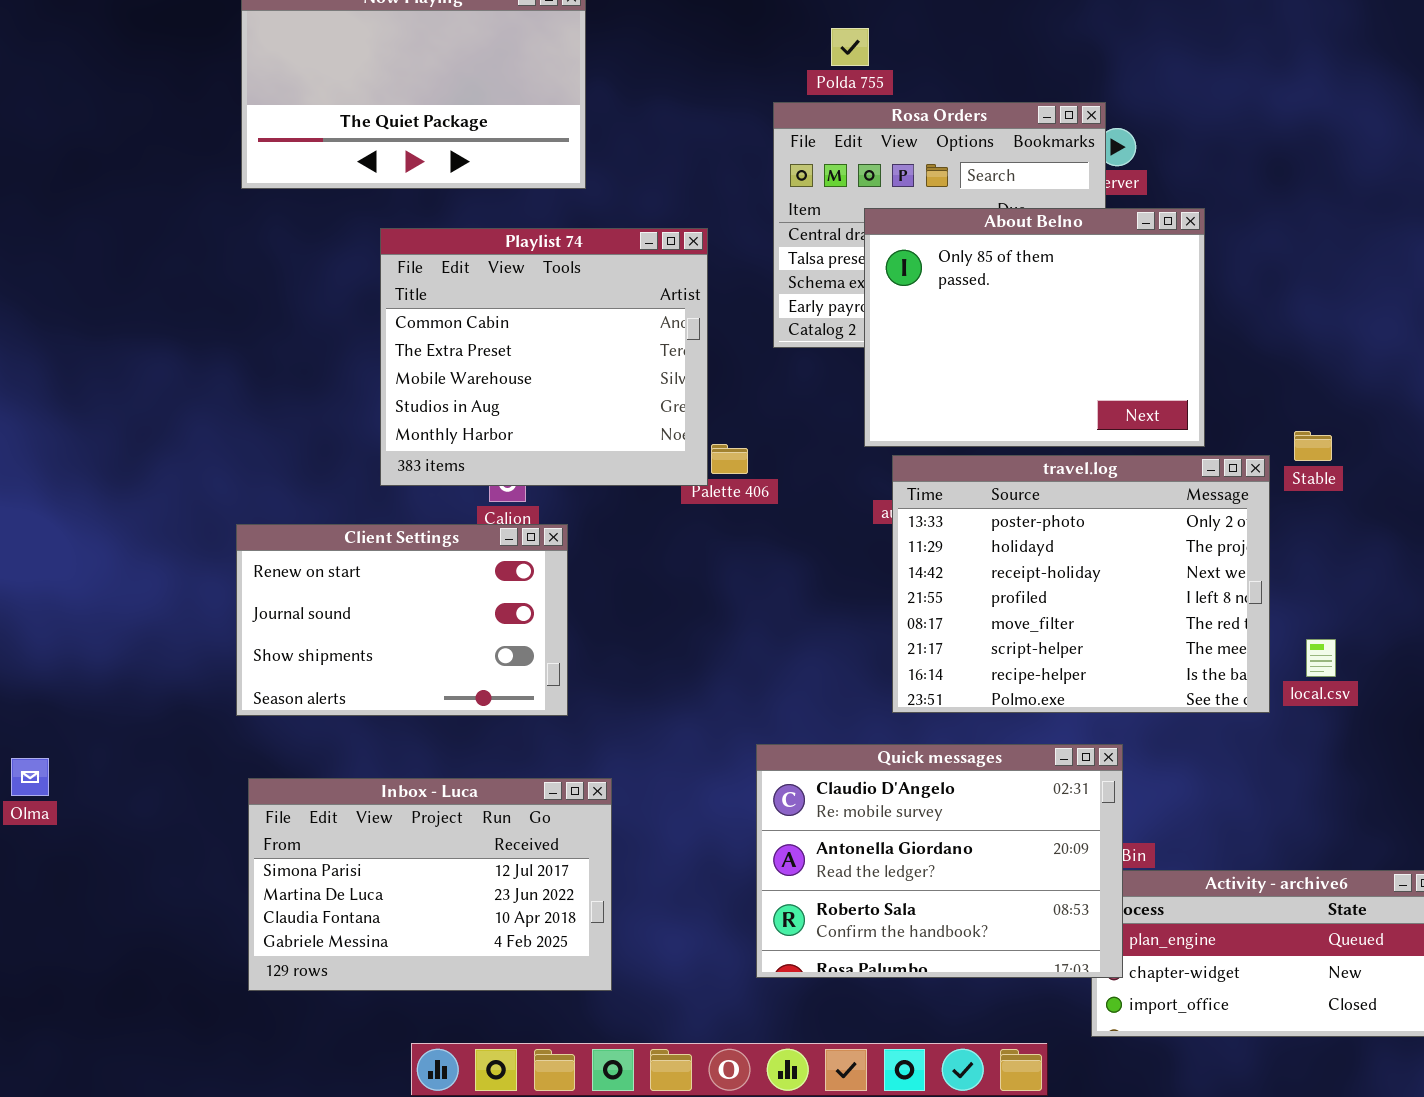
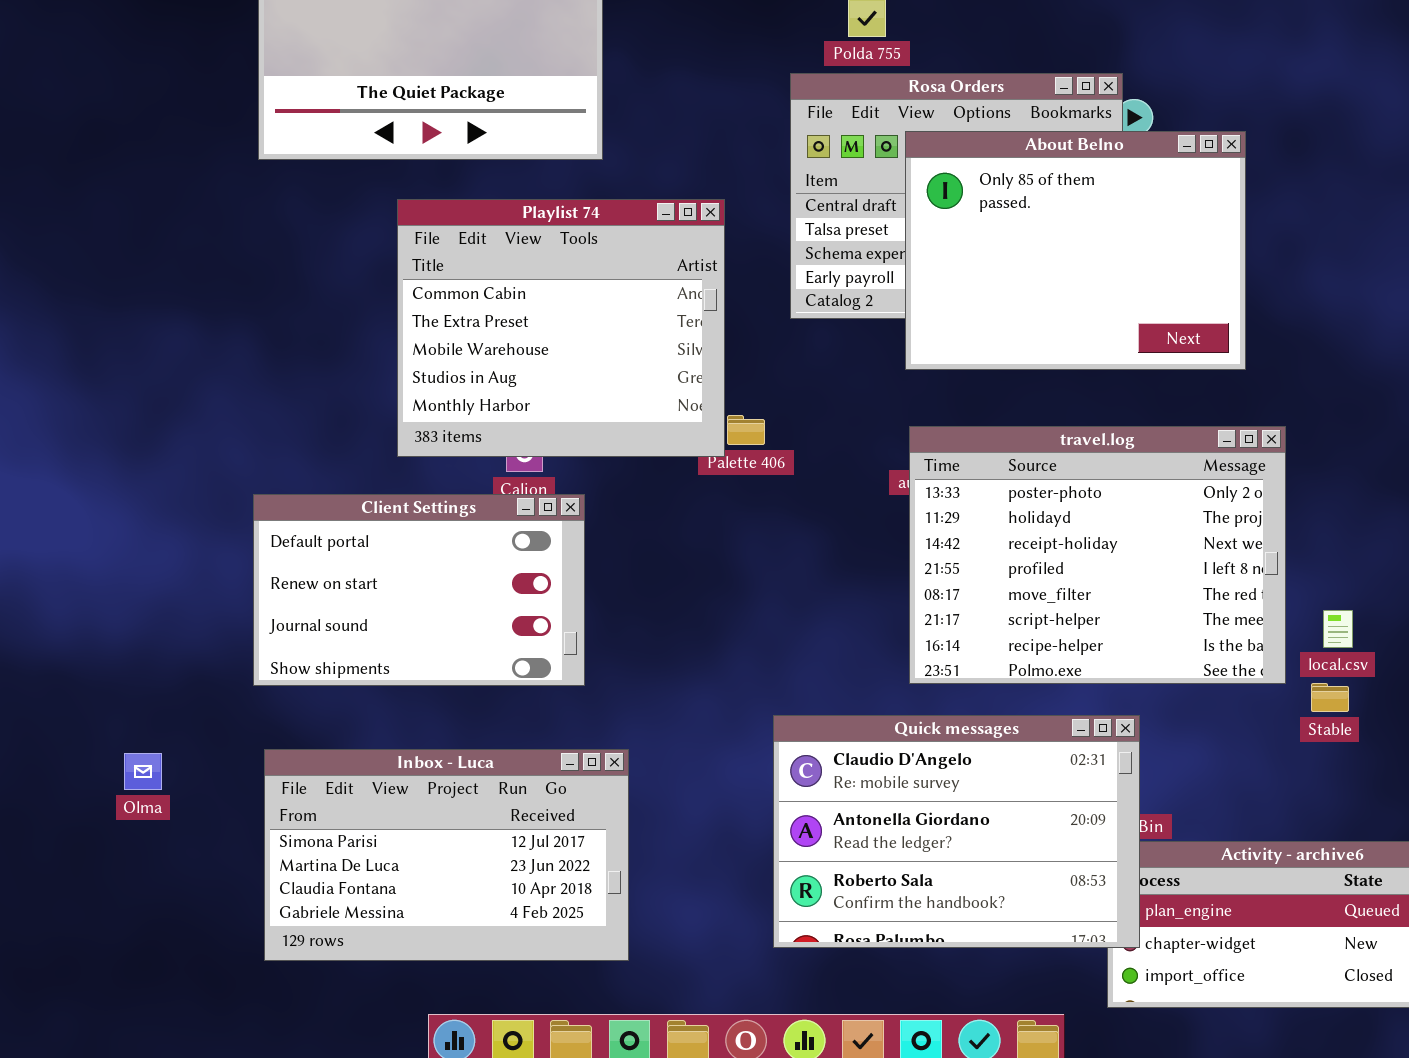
About Belno: [864,208,1205,447] -> [905,131,1246,370], moved
Stable: [1294,431,1332,461] -> [1311,683,1349,712], moved
Client Settings: [236,524,568,716] -> [253,494,585,686], scrolled up 1 row
Olma: [11,758,49,796] -> [124,753,162,790], moved

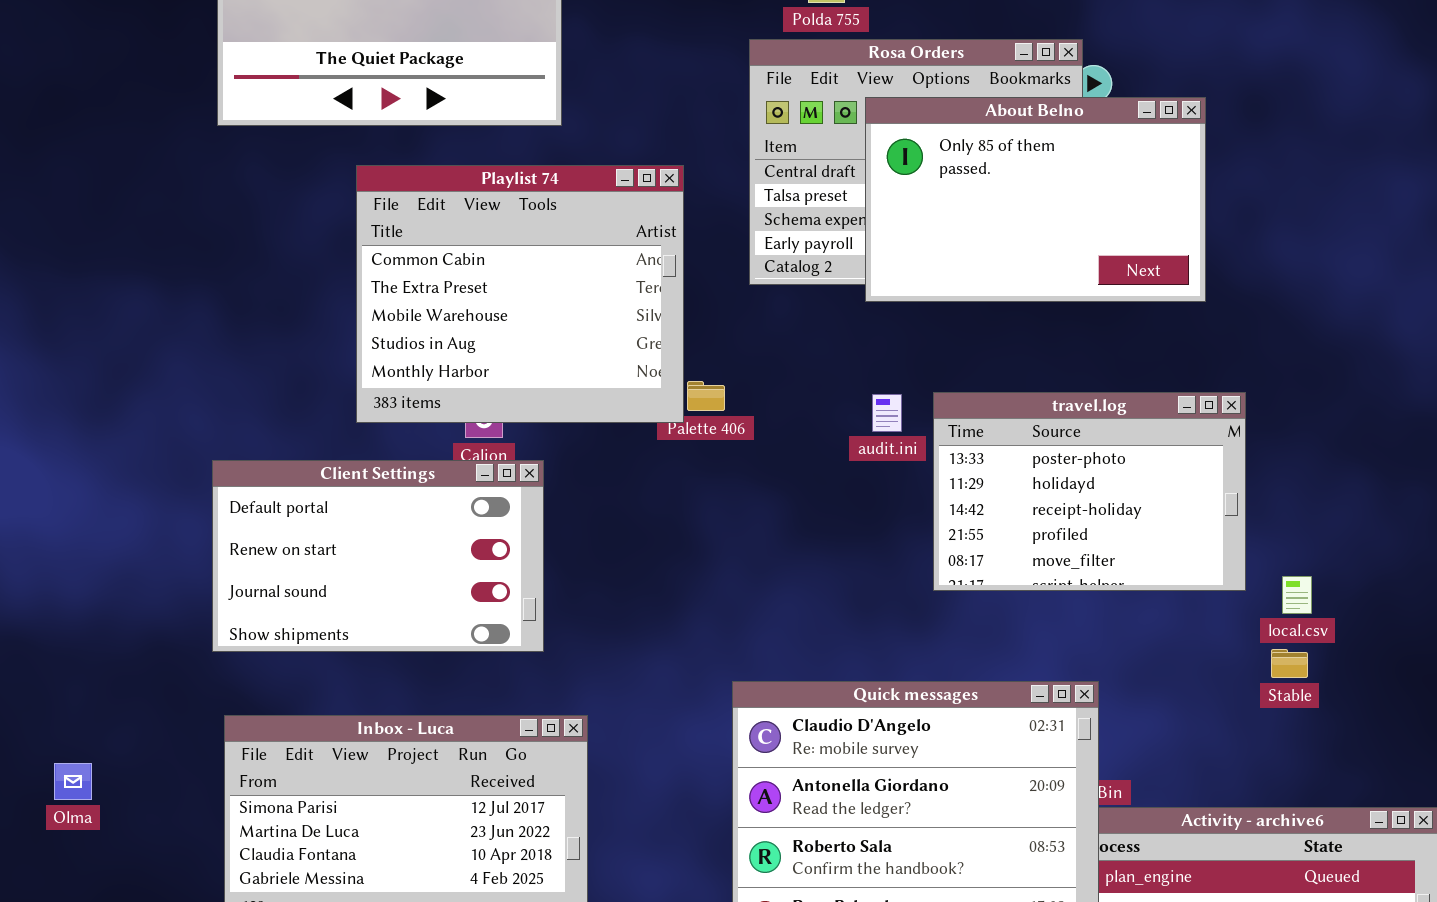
About Belno: [905,131,1246,370] -> [865,97,1206,302], resized
travel.log: [909,426,1286,684] -> [933,392,1246,591], resized
Olma: [124,753,162,790] -> [54,763,92,800], moved

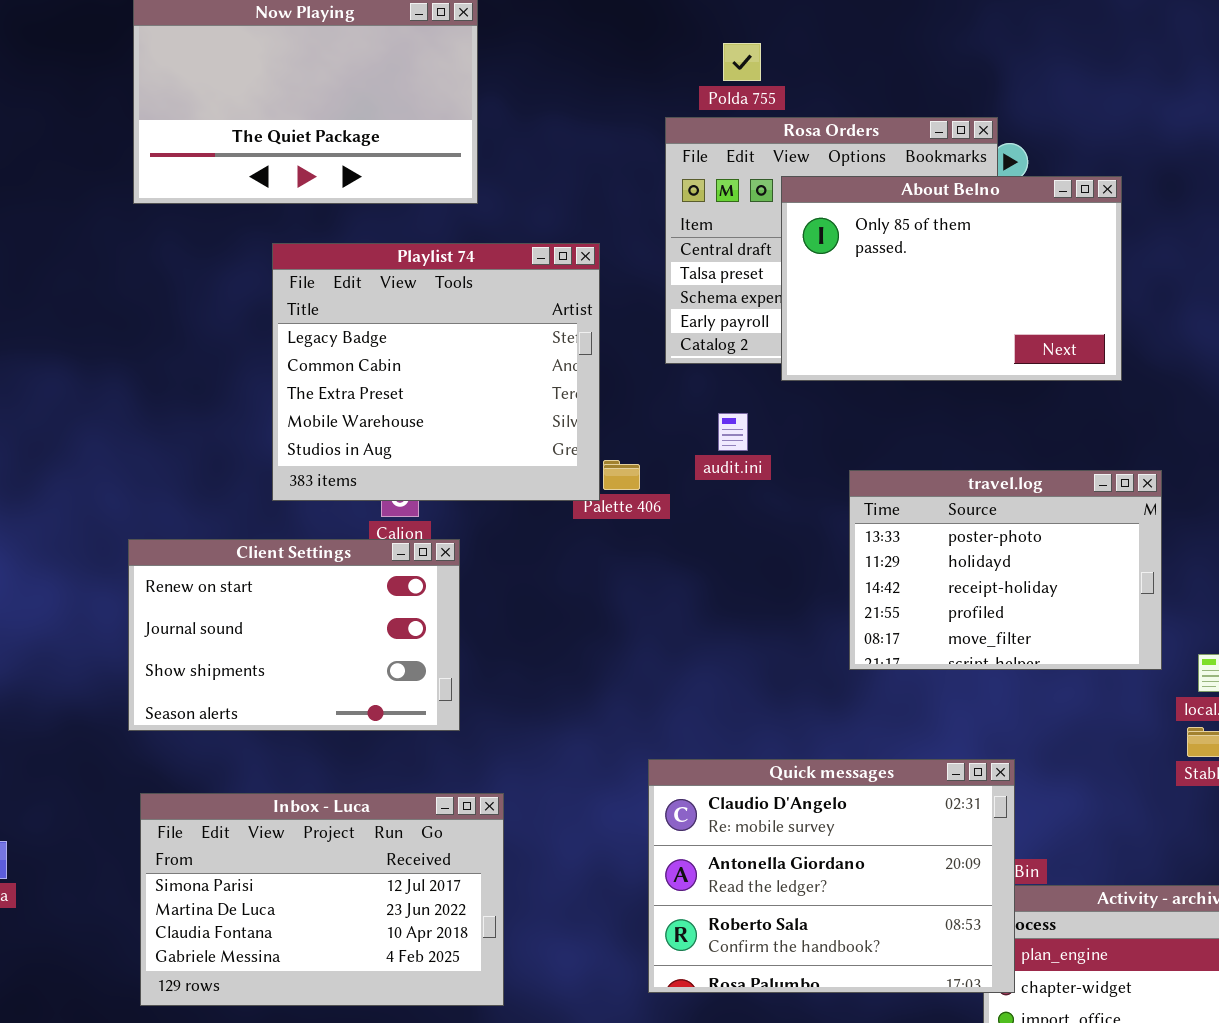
Playlist 74: [356,165,684,423] -> [272,243,600,501], scrolled up 1 row
audit.ini: [872,394,902,432] -> [718,413,748,451], moved
Client Settings: [212,460,544,652] -> [128,539,460,731], scrolled down 1 row

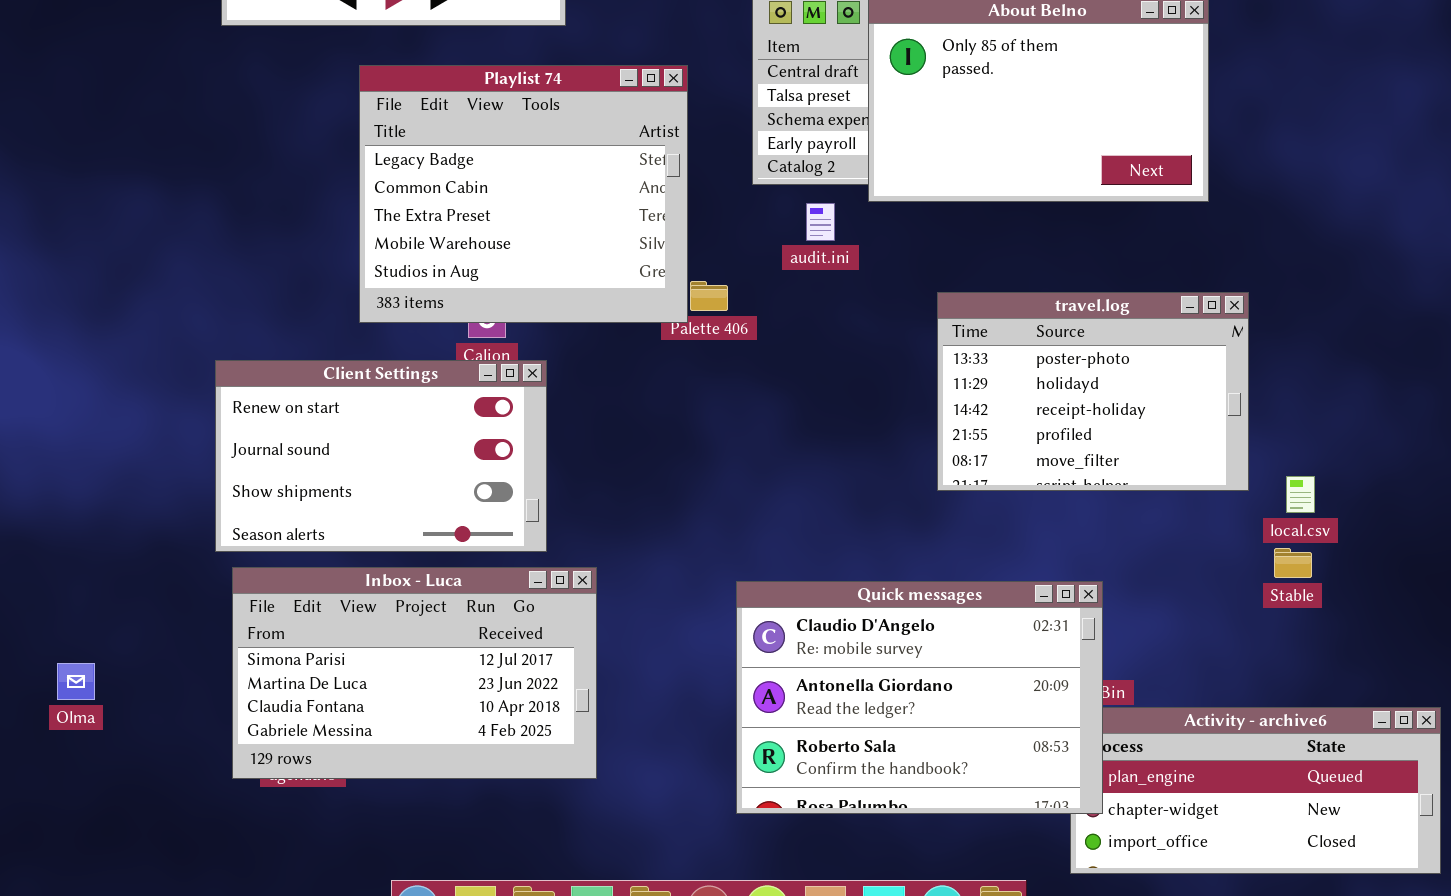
audit.ini: [718,413,748,451] -> [806,203,835,241], moved
Inbox - Luca: [140,793,504,1006] -> [232,567,597,779], moved

